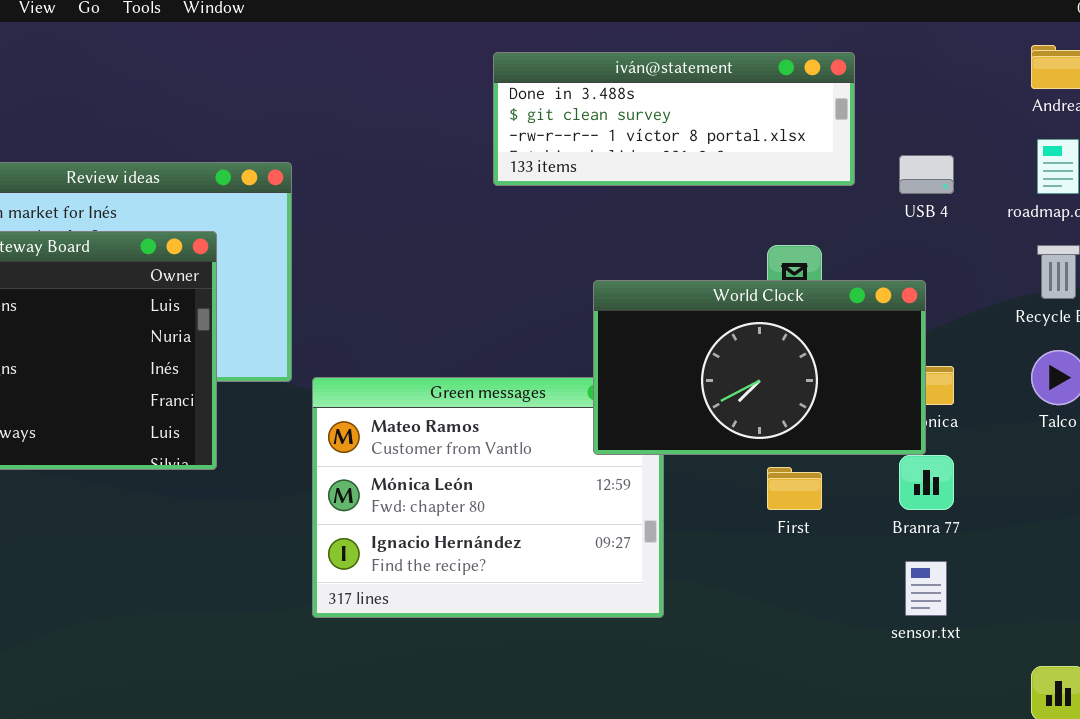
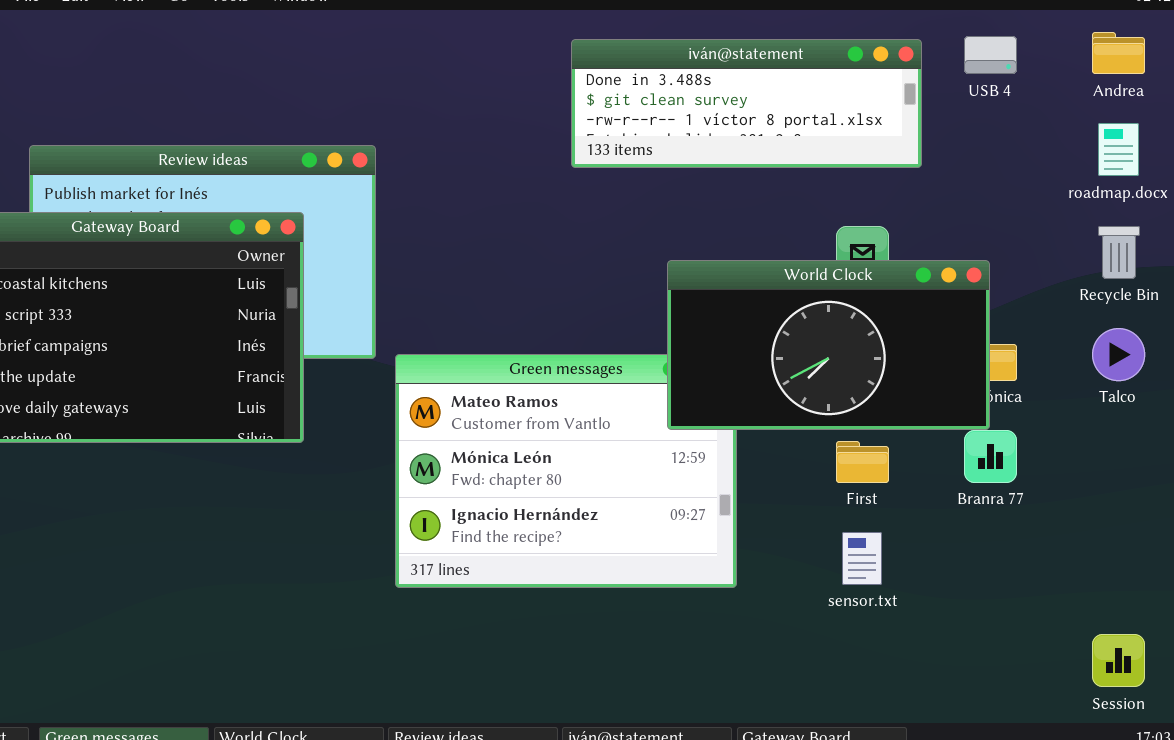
USB 4: [899,155,954,194] -> [964,36,1017,74], moved
sensor.txt: [905,561,947,616] -> [842,532,882,585], moved

